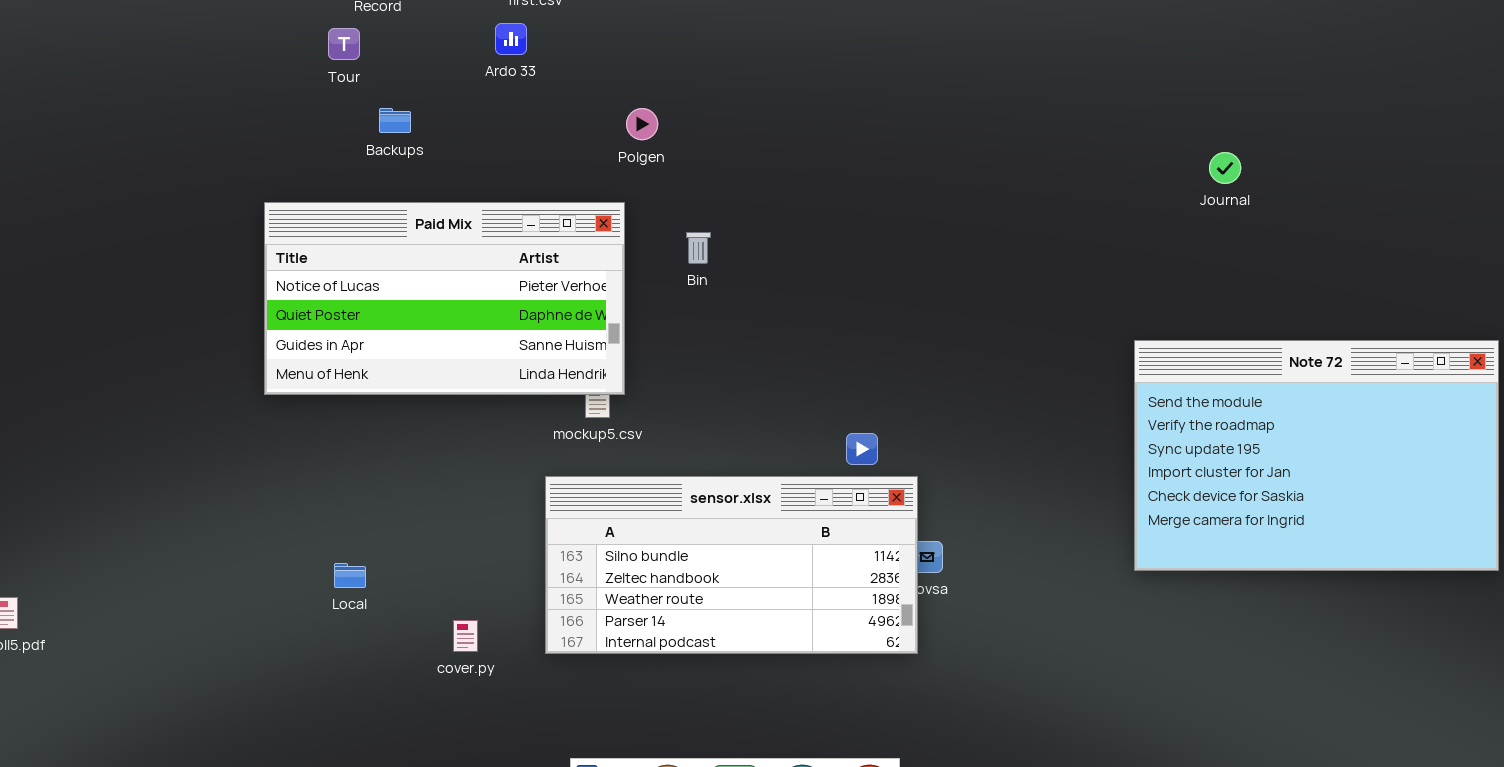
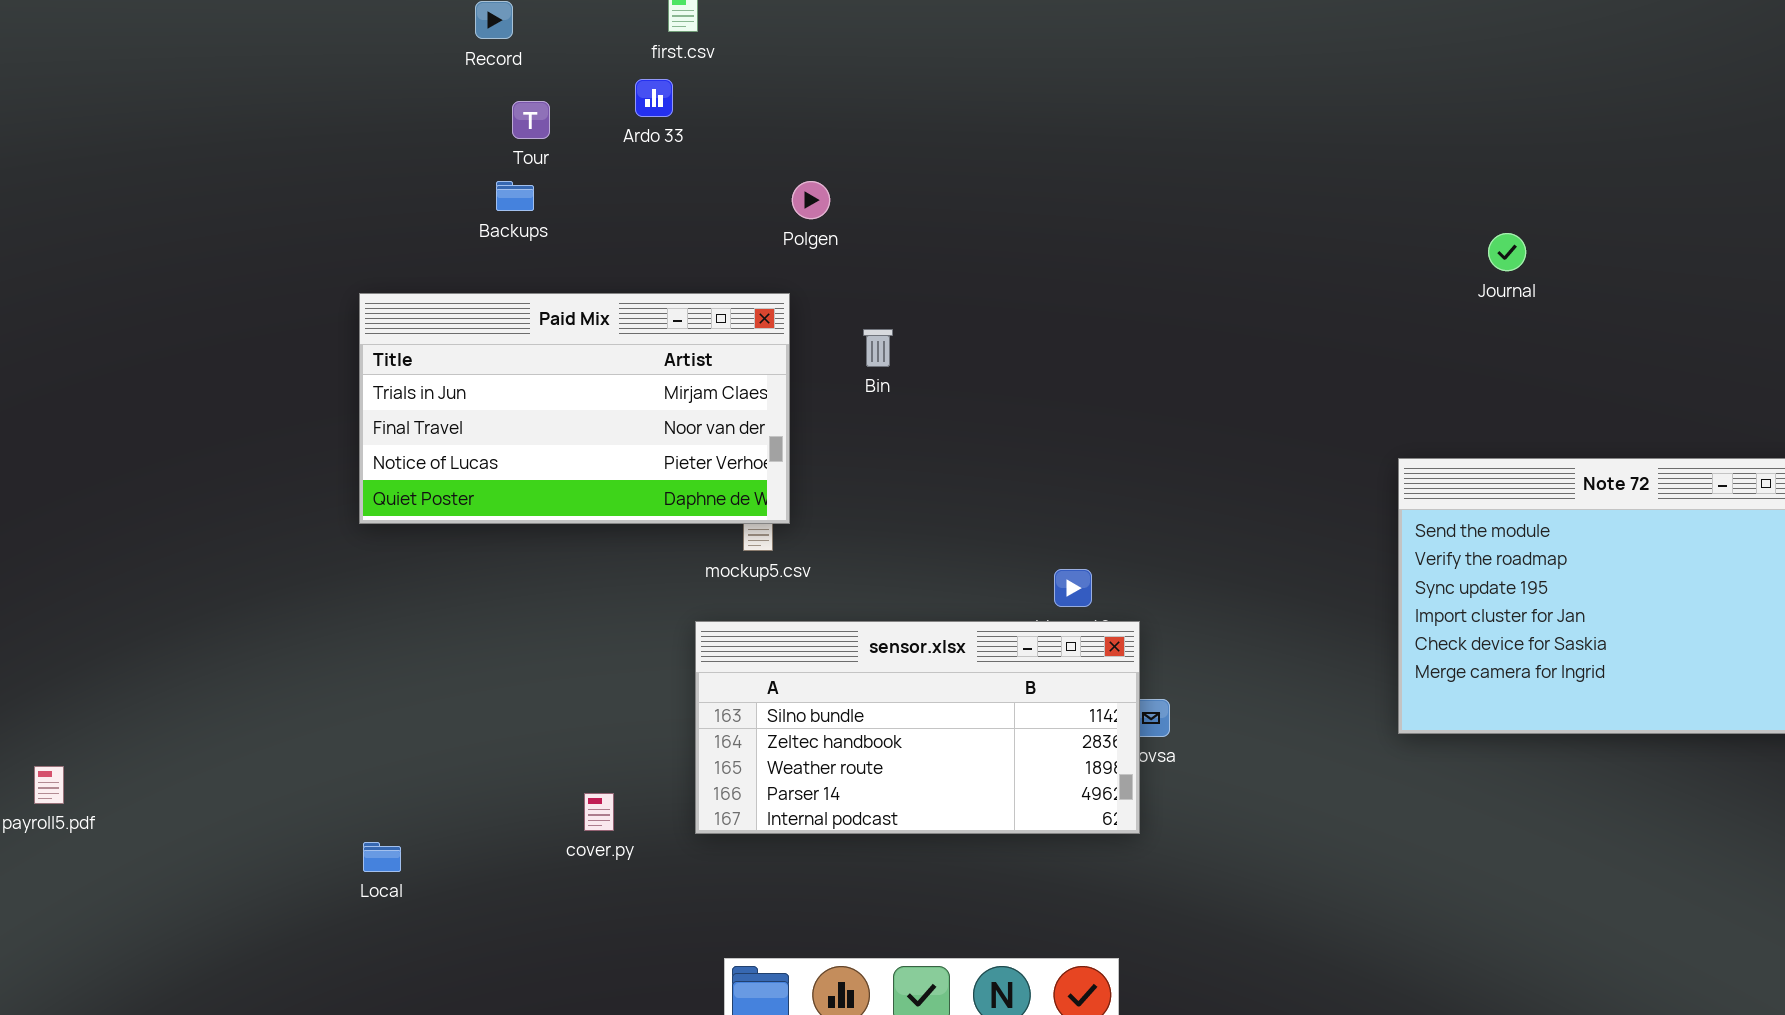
Tour: [328,28,360,60] -> [512,101,550,139], moved
Paid Mix: [264,202,625,395] -> [359,293,790,524], scrolled up 2 rows
Local: [334,563,366,588] -> [363,842,401,872], moved

